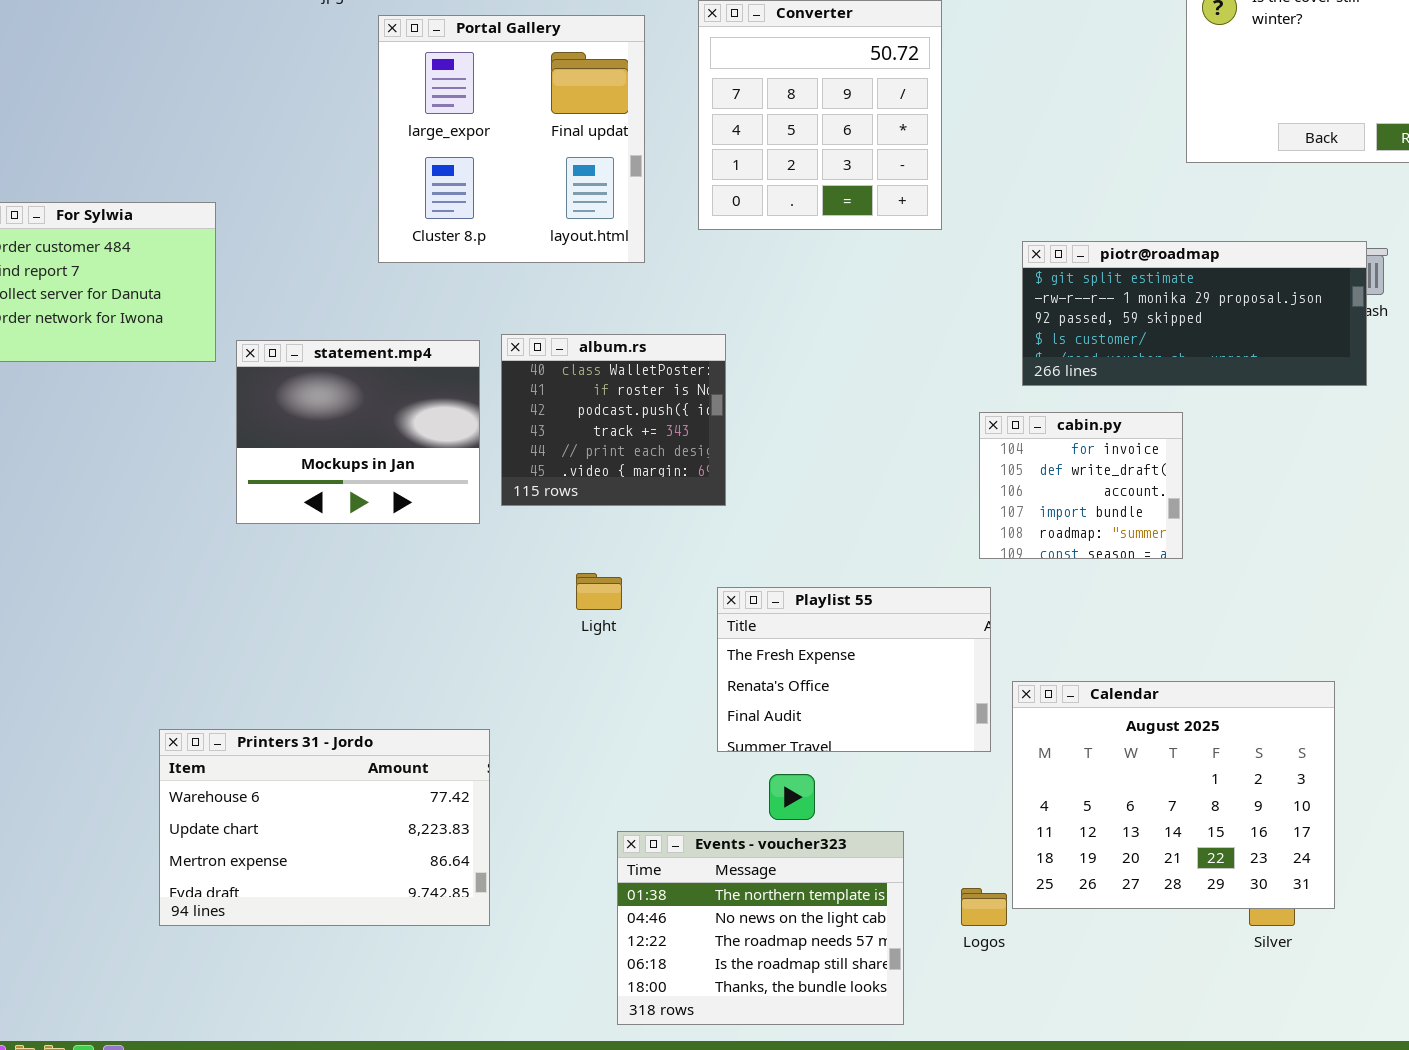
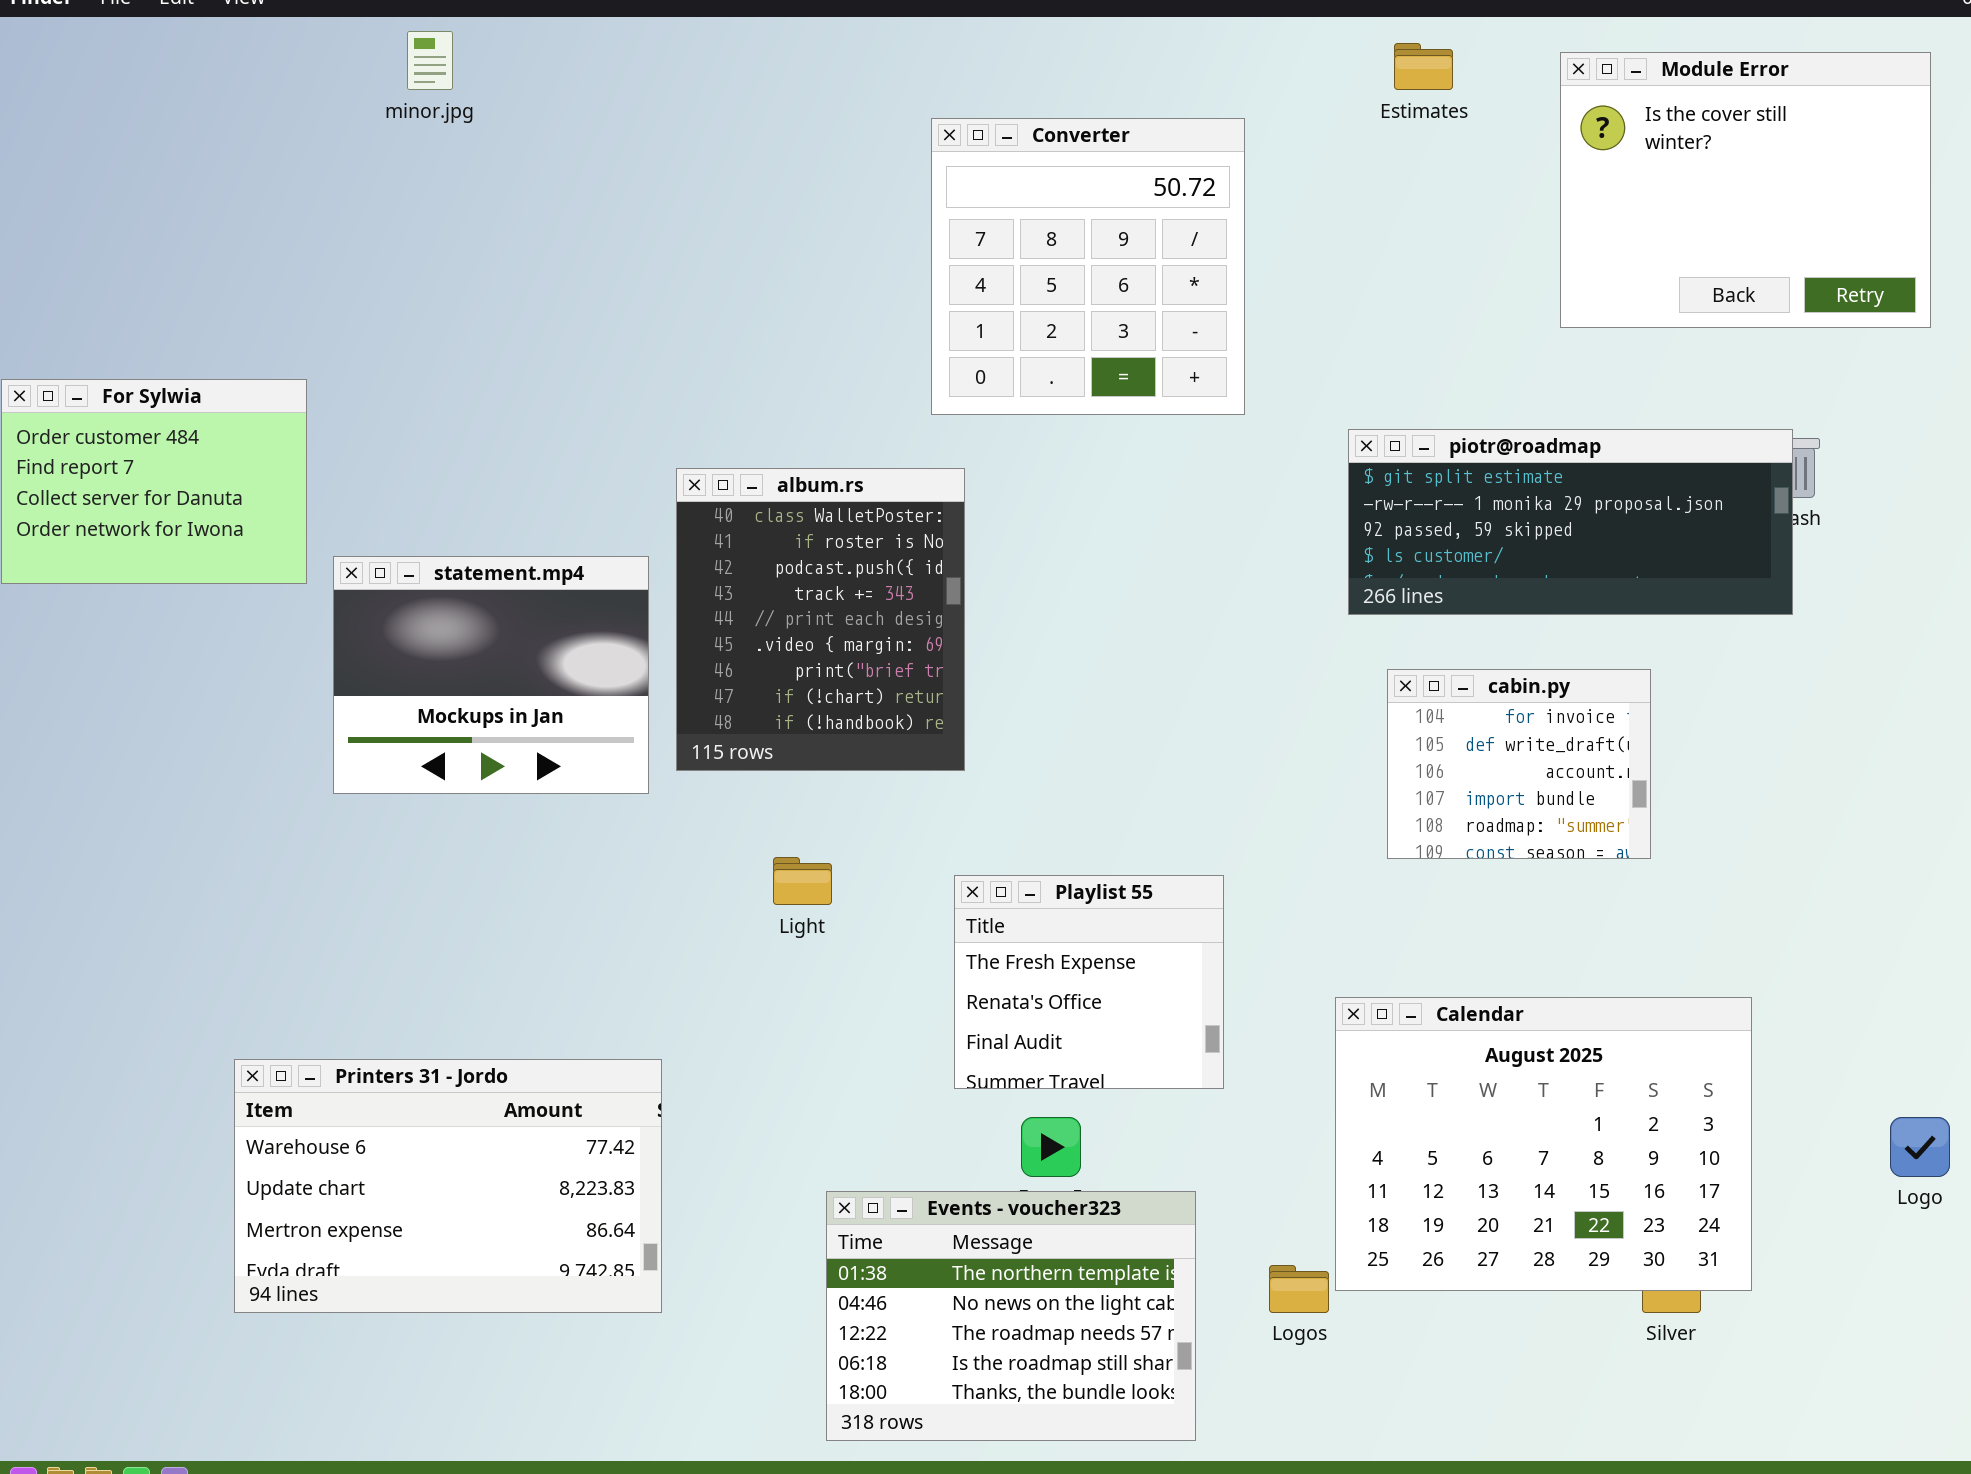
Portal Gallery: [378,15,645,263] -> none, closed
album.rs: [501,334,726,506] -> [676,468,965,771], resized
cabin.py: [979,412,1183,559] -> [1387,669,1651,859], moved
Playlist 55: [717,587,991,752] -> [954,875,1224,1089], resized

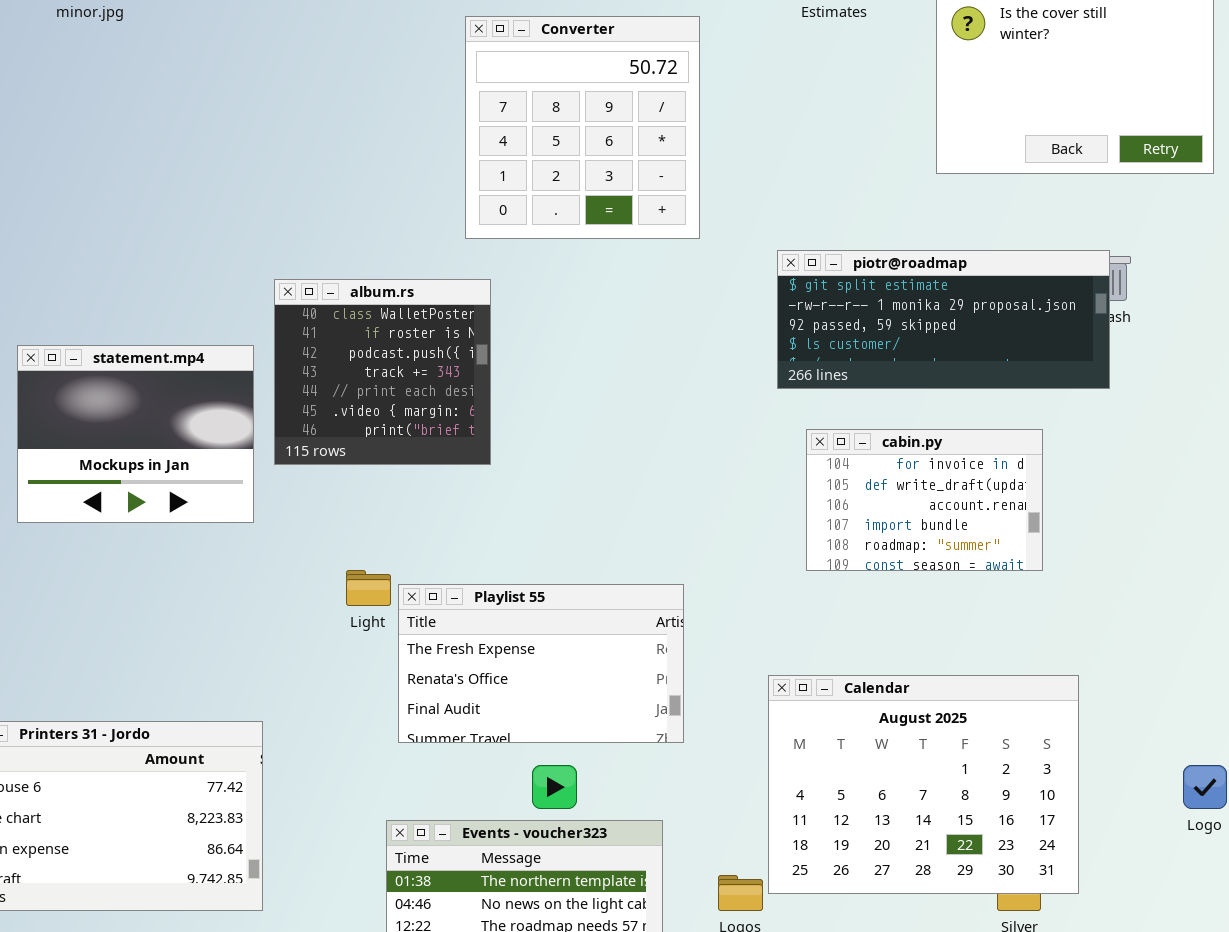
album.rs: [676,468,965,771] -> [274,279,491,465], resized
cabin.py: [1387,669,1651,859] -> [806,429,1043,571], resized
Playlist 55: [954,875,1224,1089] -> [398,584,684,743], resized

